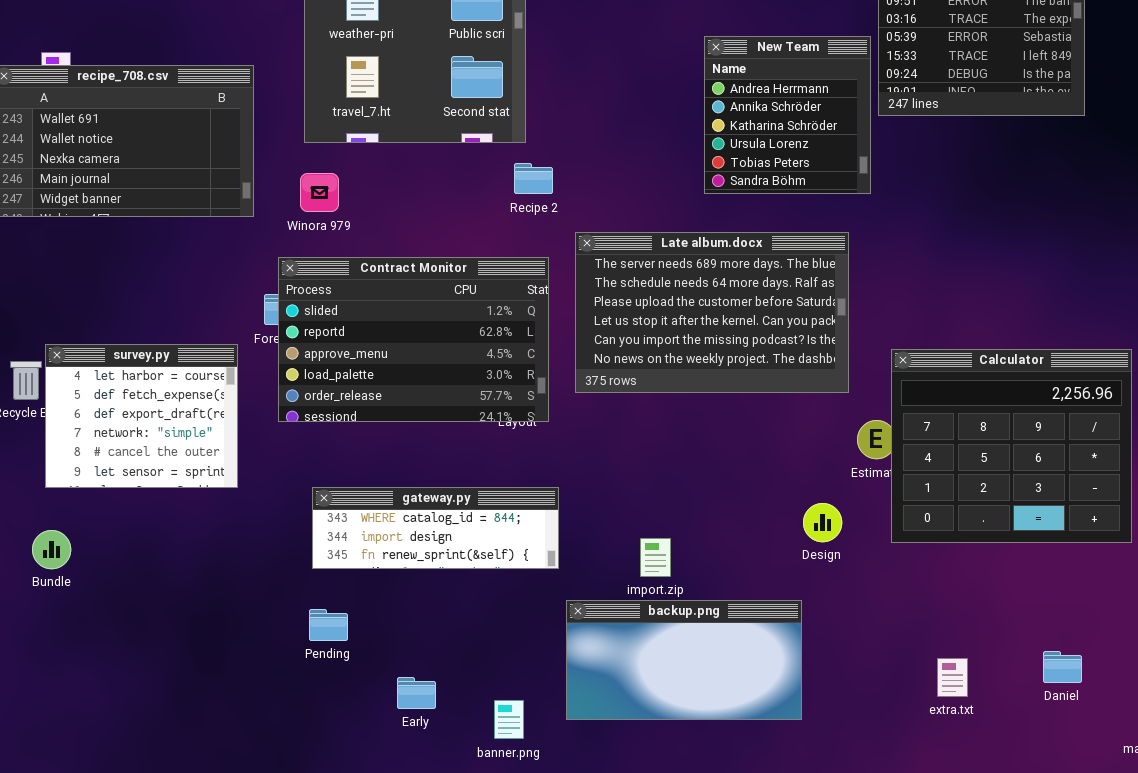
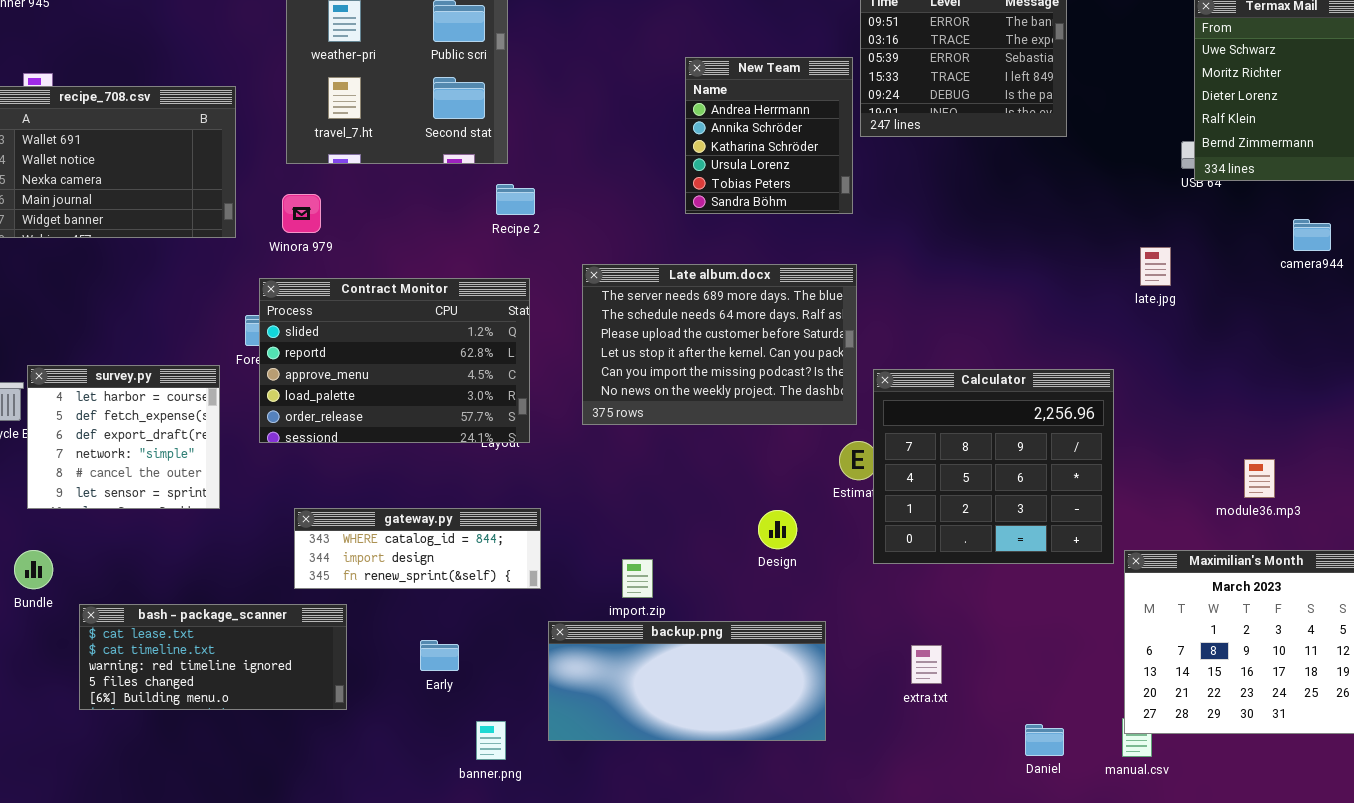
Late album.docx: [575,232,849,393] -> [582,264,857,425], moved
Design: [803,503,842,542] -> [758,510,797,549], moved
bash - package_scanner: none -> [79,604,347,710], opened
backup.png: [566,600,802,720] -> [548,621,826,741], resized
Daniel: [1043,651,1082,683] -> [1025,724,1064,756], moved
extra.txt: [937,658,968,697] -> [911,645,942,684], moved
Early: [397,677,436,709] -> [420,640,459,671], moved

